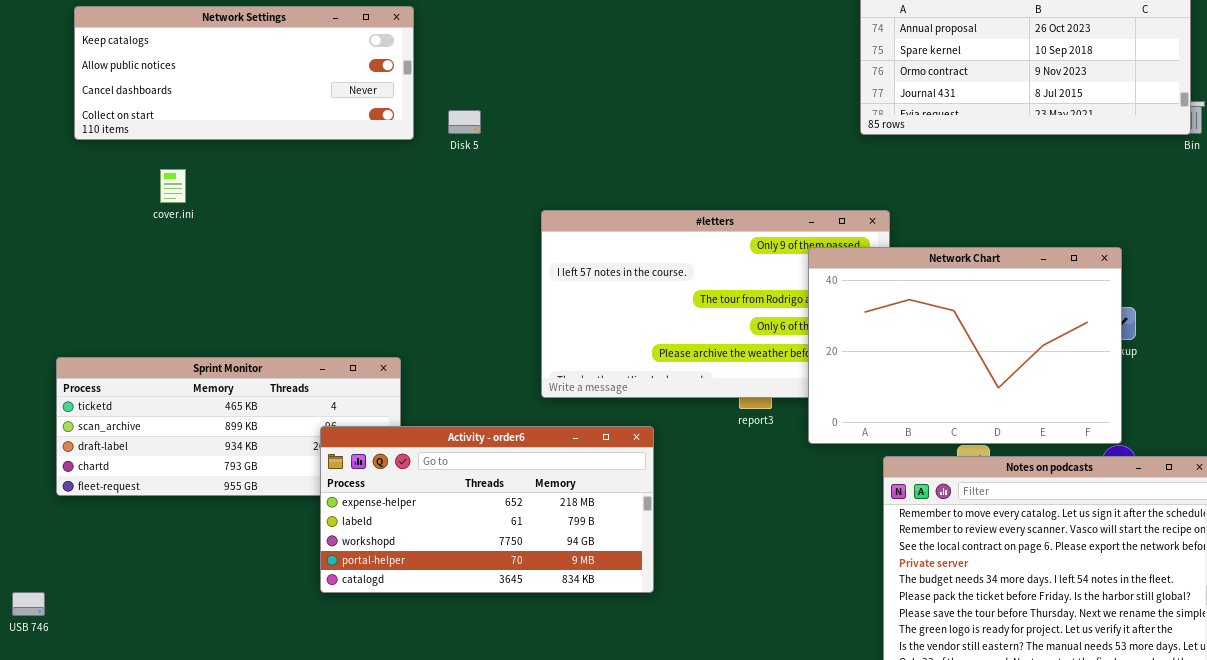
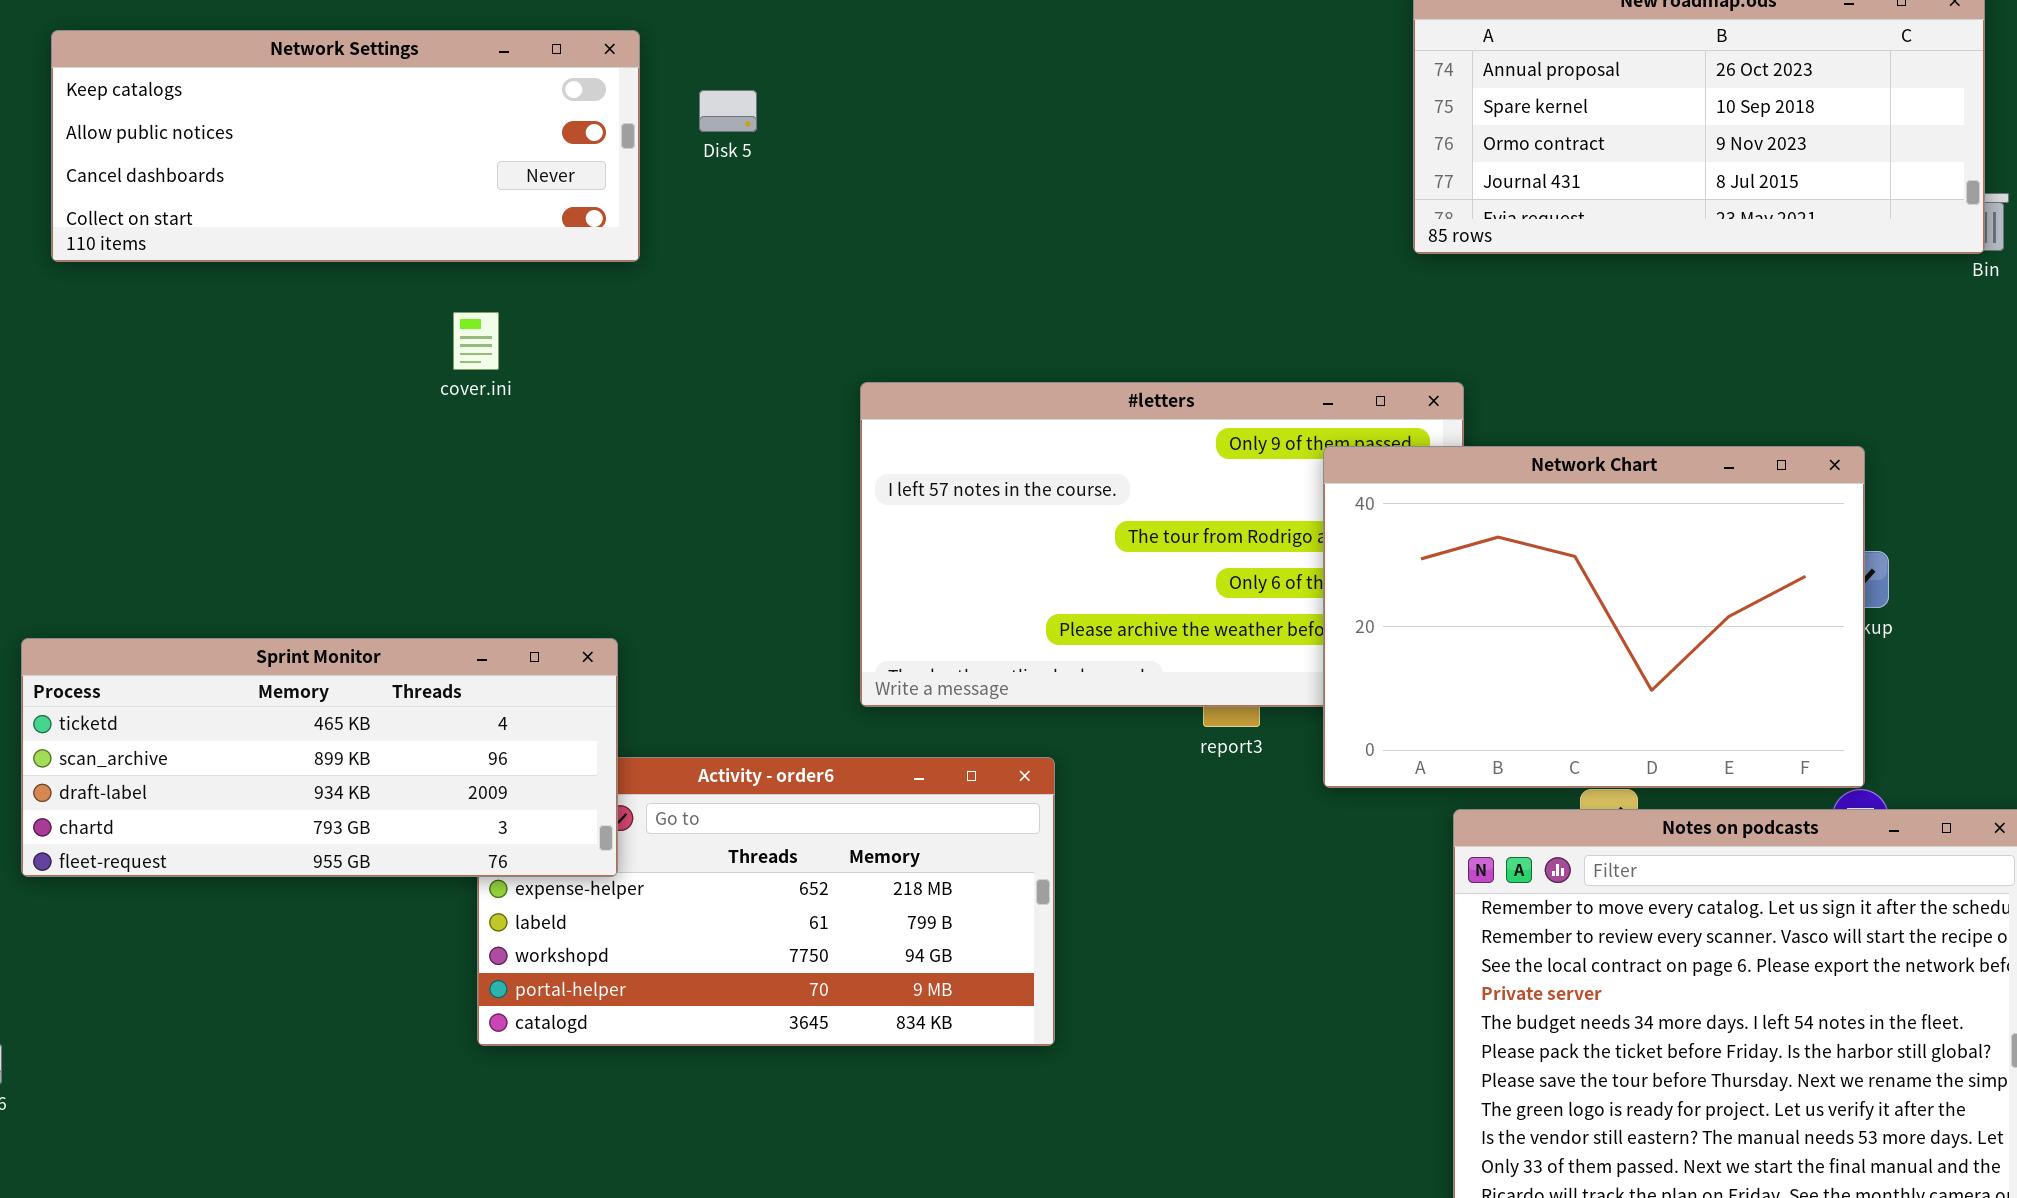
Disk 5: [448,110,481,134] -> [699,90,757,132], moved
cover.ini: [160,169,186,203] -> [453,312,499,370], moved
Sprint Monitor: [56,357,401,496] -> [21,638,618,877], raised

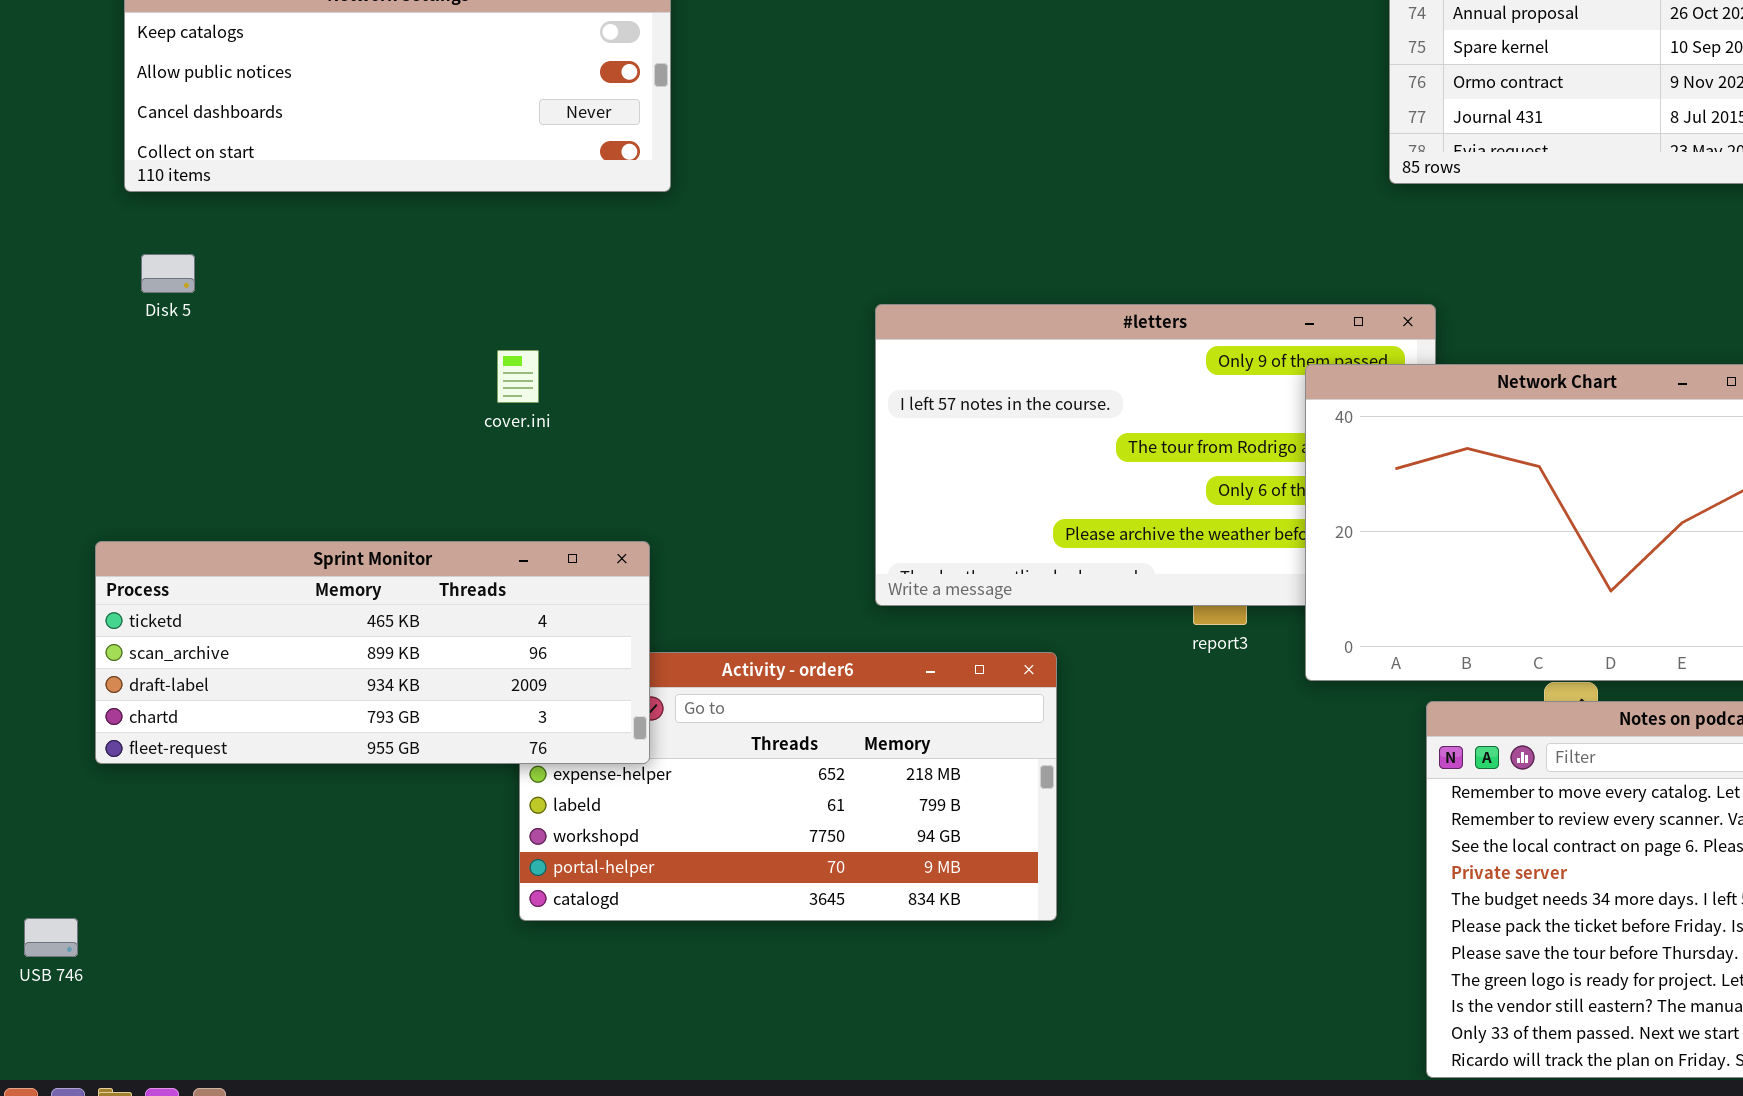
Disk 5: [699,90,757,132] -> [141,254,195,293], moved
cover.ini: [453,312,499,370] -> [497,350,539,403], moved

